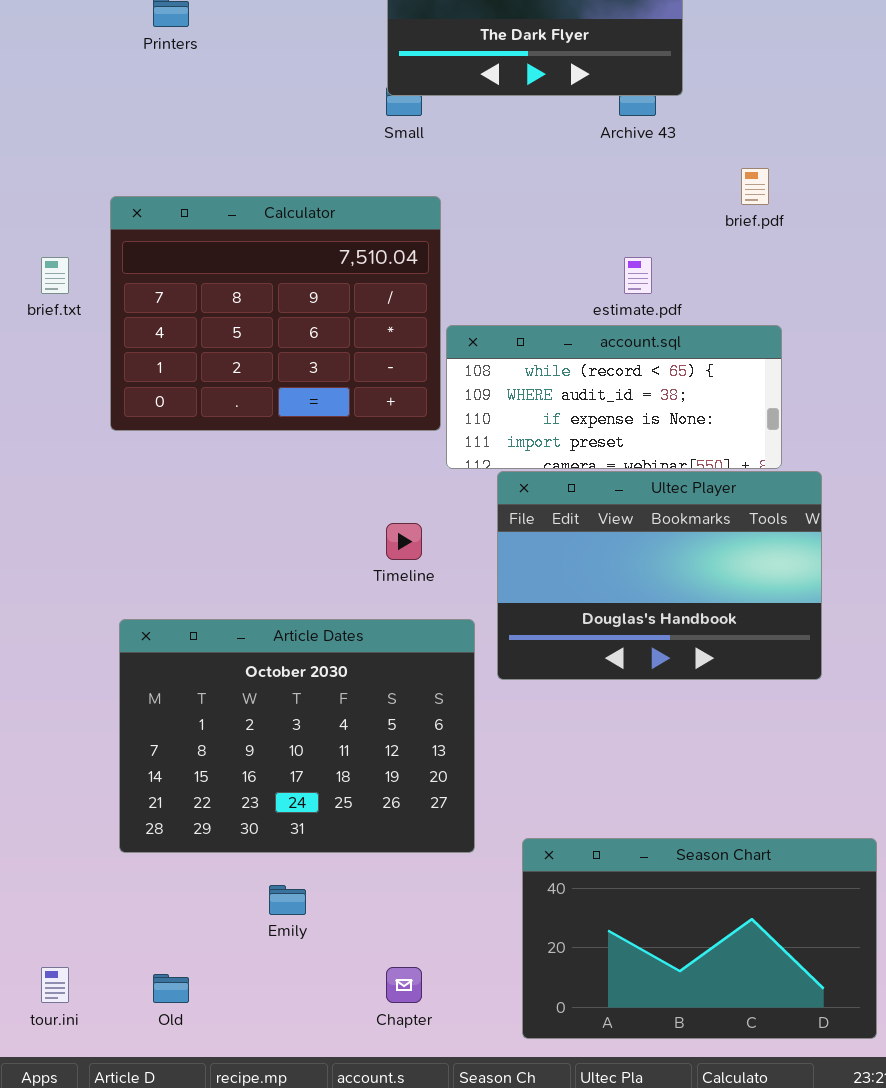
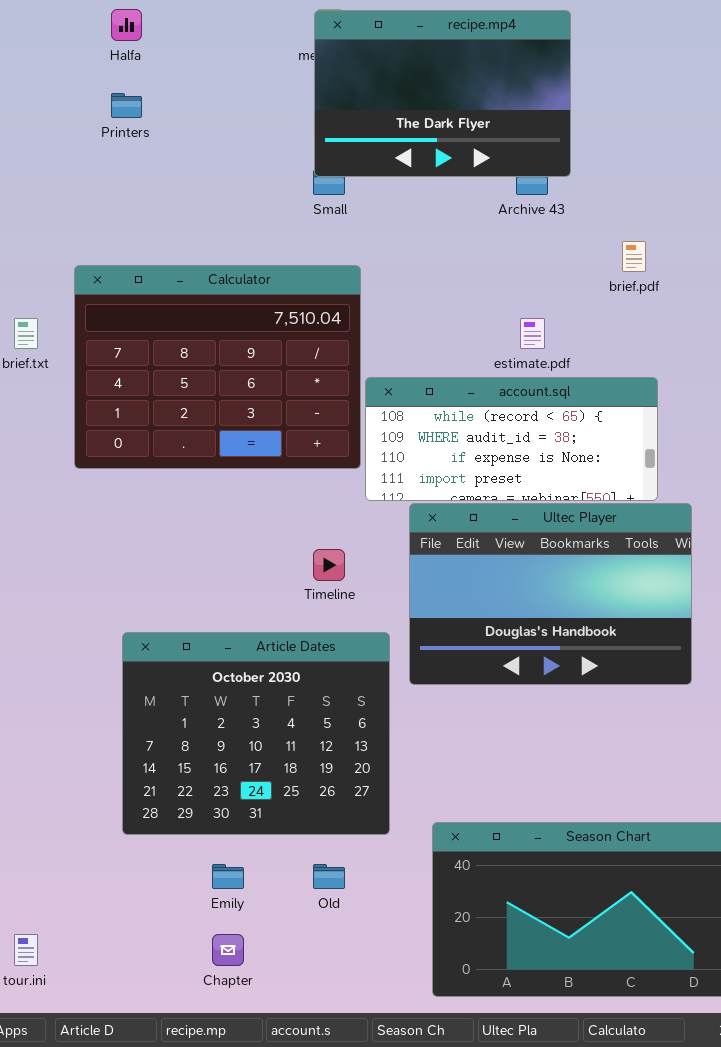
Article Dates: [119,619,475,853] -> [122,632,390,835], resized
Chapter: [386,967,422,1003] -> [212,934,244,966], moved
Old: [153,974,189,1003] -> [313,864,345,889], moved

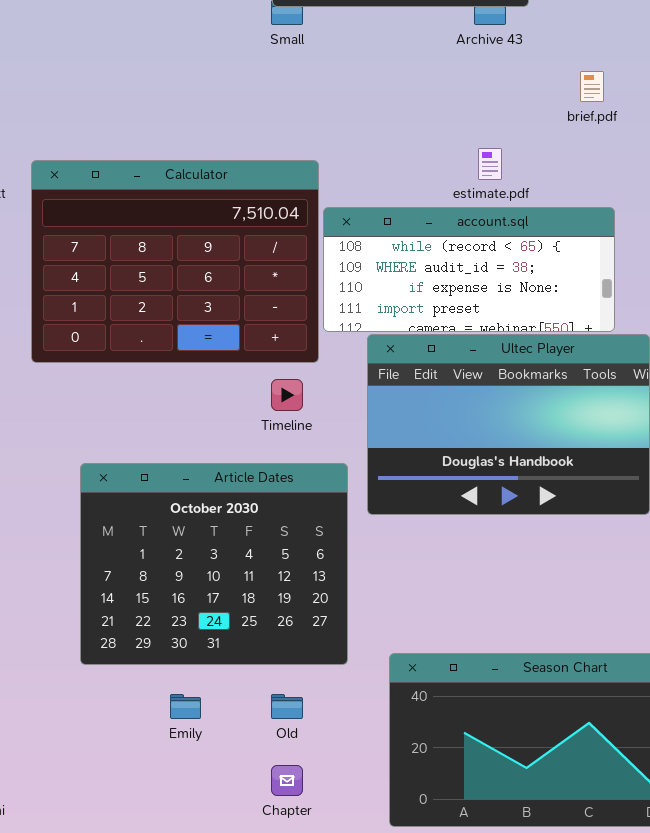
Calculator: [74,265,361,469] -> [31,160,319,363], moved
Chapter: [212,934,244,966] -> [271,765,303,796], moved

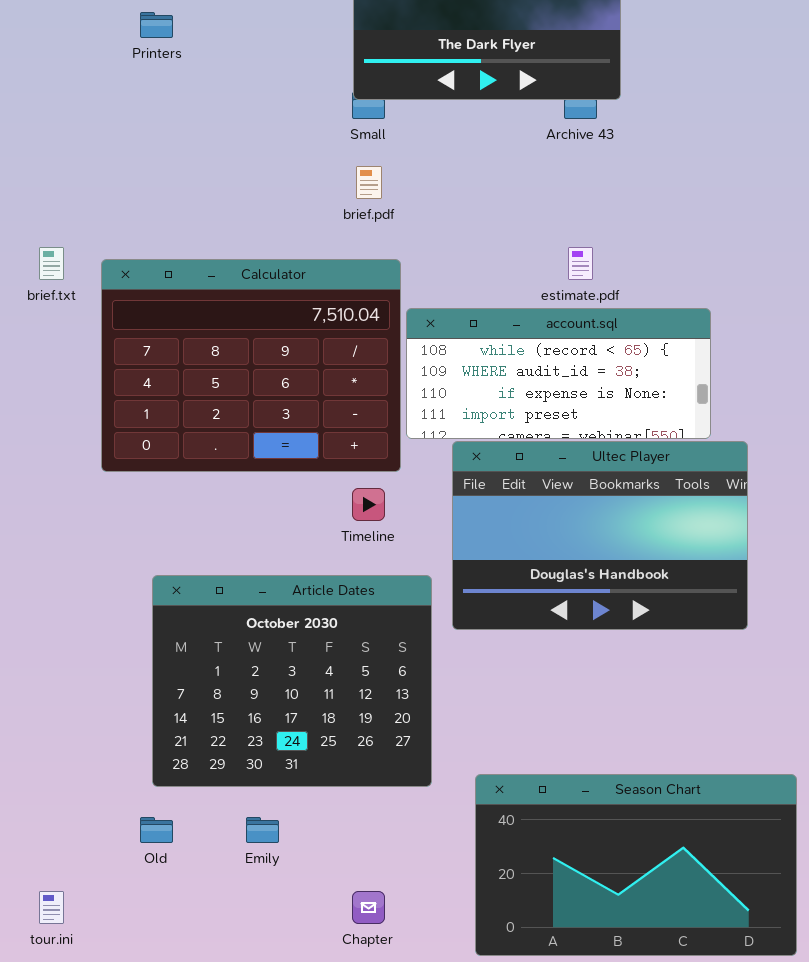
brief.pdf: [580,71,604,102] -> [356,166,382,199], moved
Old: [271,694,303,719] -> [140,817,173,843], moved

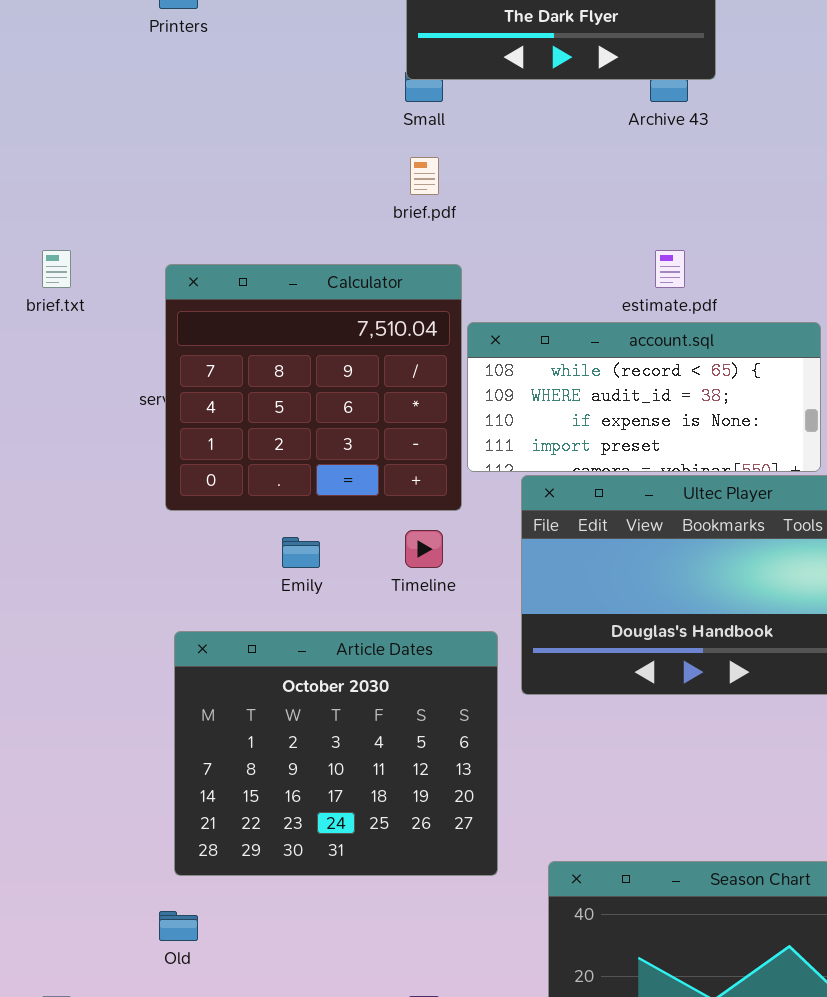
Calculator: [101,259,401,472] -> [165,264,462,511], resized
Emily: [246,817,279,843] -> [282,537,320,568], moved

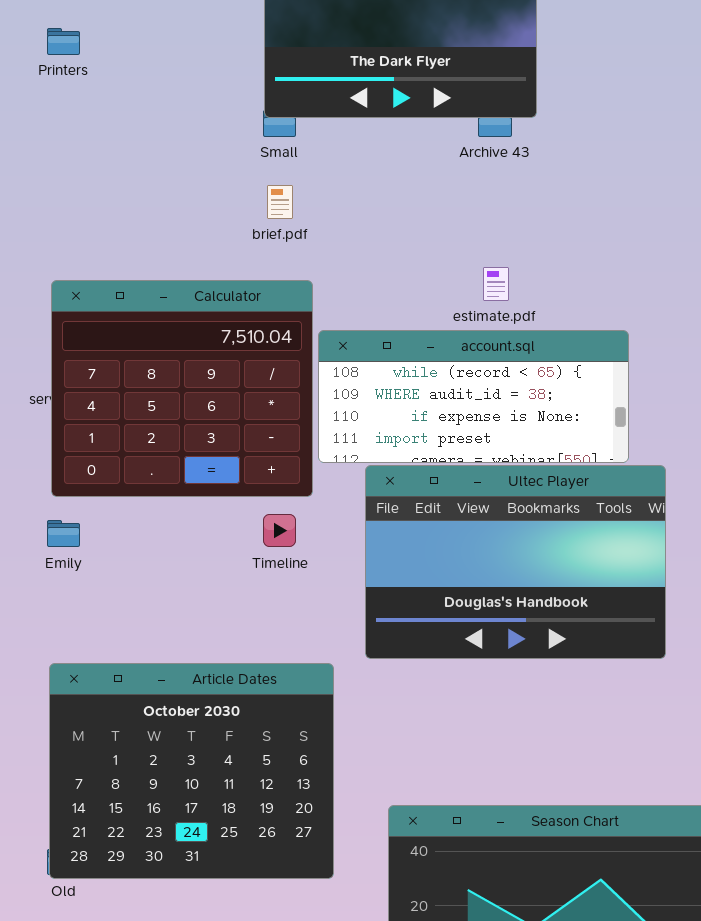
Emily: [282,537,320,568] -> [47,520,80,547], moved
Article Dates: [174,631,498,876] -> [49,663,334,879], moved

